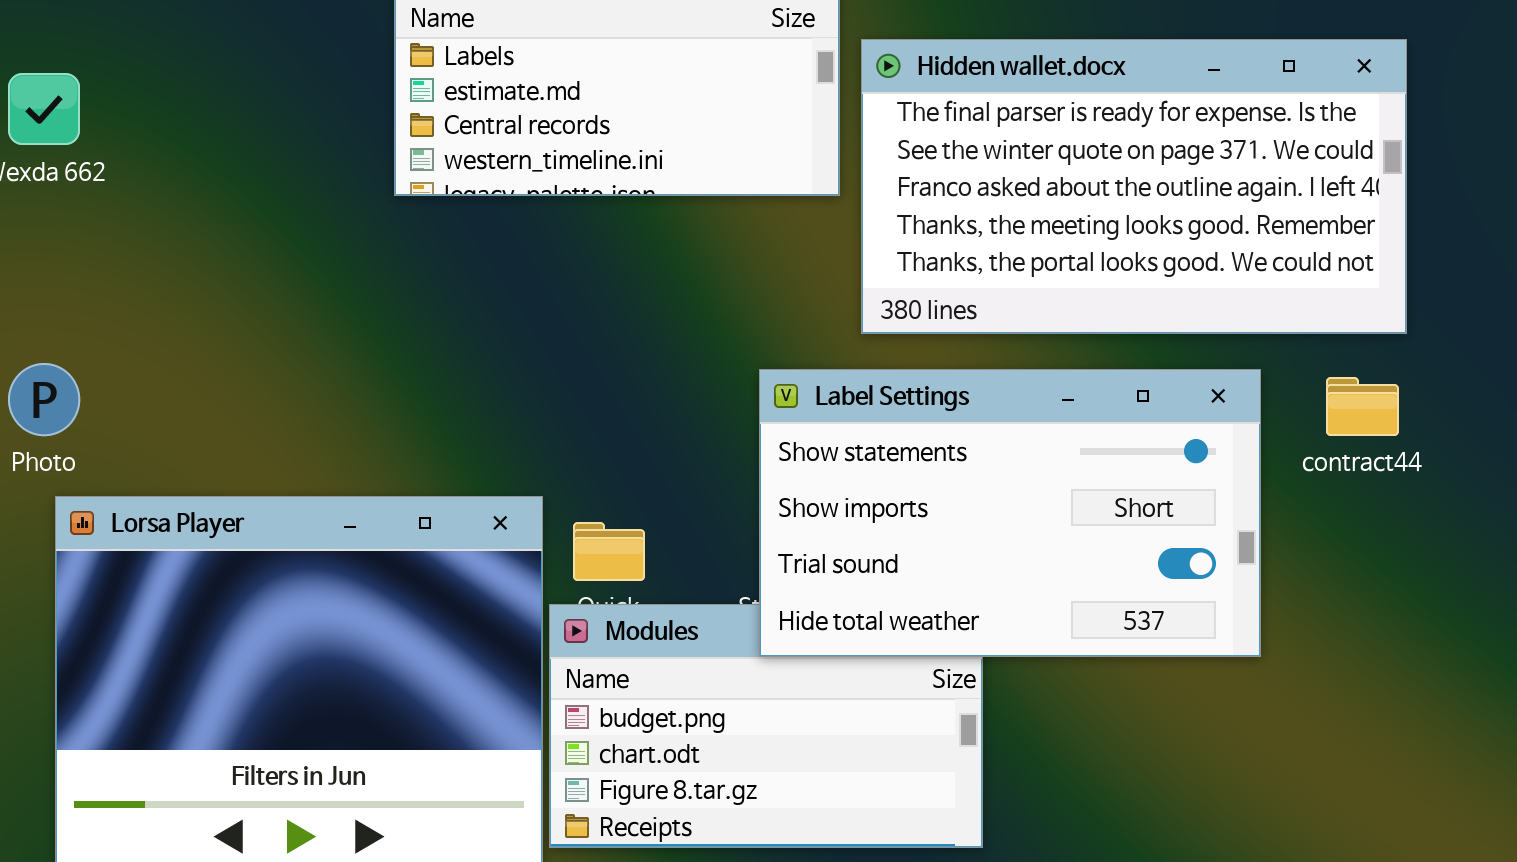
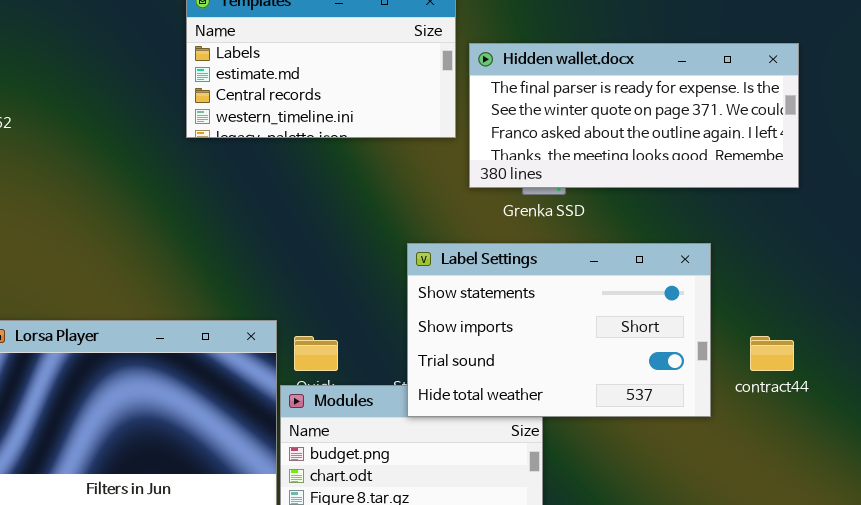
Hidden wallet.docx: [861,39,1407,334] -> [469,43,799,188], resized
contract44: [1326,377,1399,436] -> [750,336,794,371], moved

